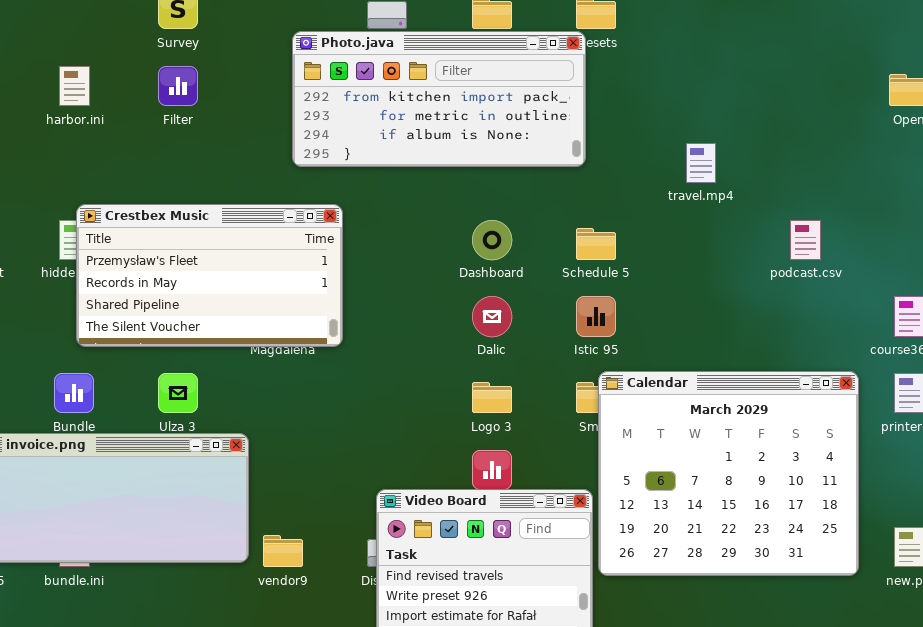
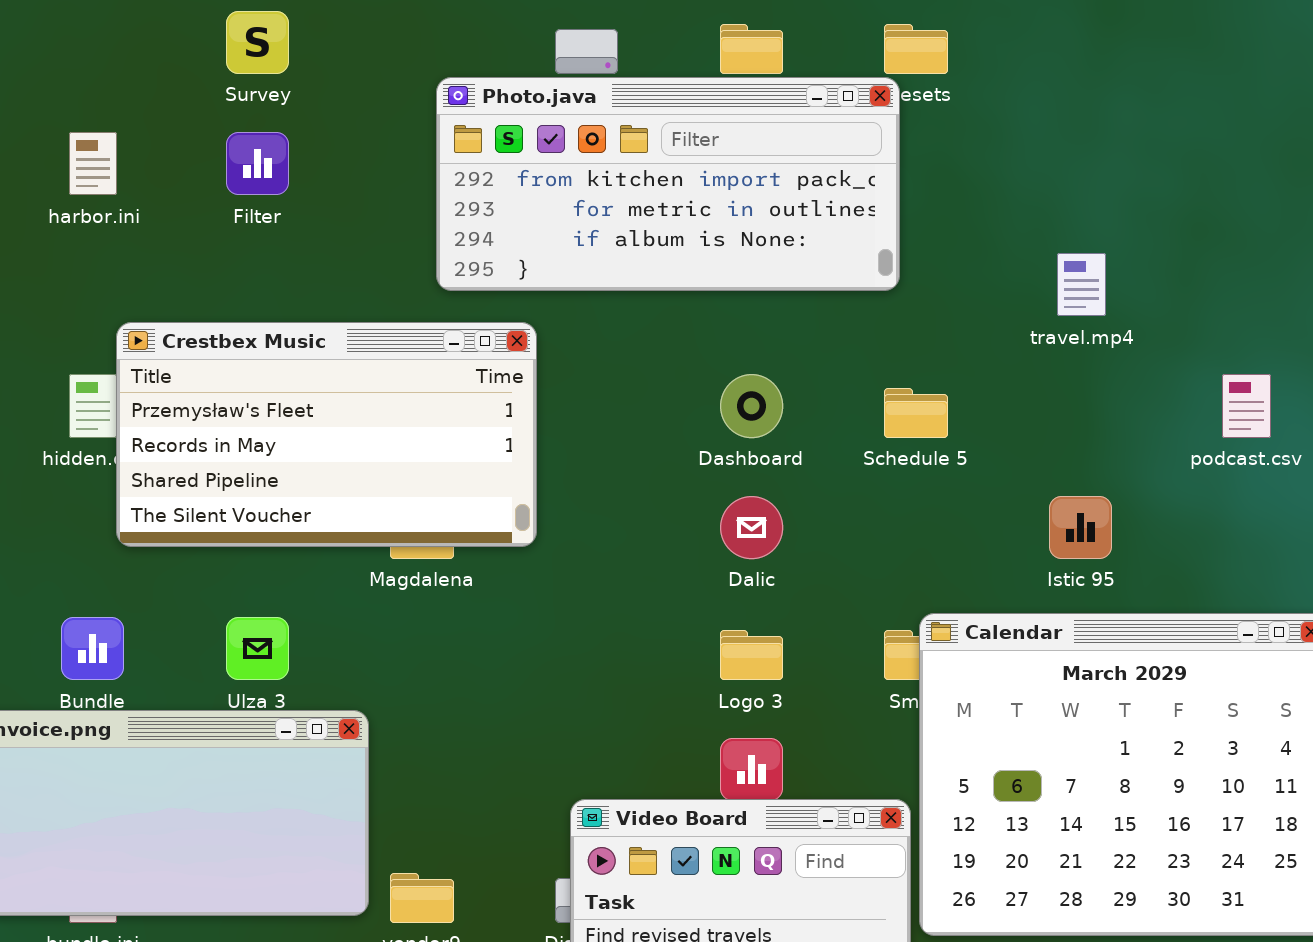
Crestbex Music: [76,204,343,347] -> [116,322,537,547], moved
Istic 95: [576,296,616,337] -> [1049,496,1112,559], moved

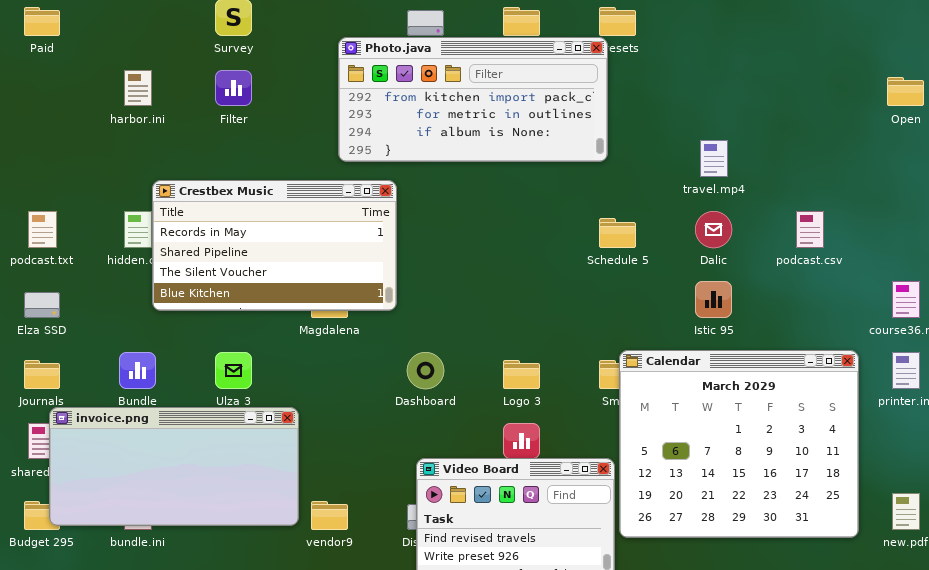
Crestbex Music: [116,322,537,547] -> [152,180,397,311], scrolled down 1 row
Dashboard: [720,374,783,438] -> [407,352,444,389], moved
Dalic: [720,496,783,559] -> [695,211,732,248], moved

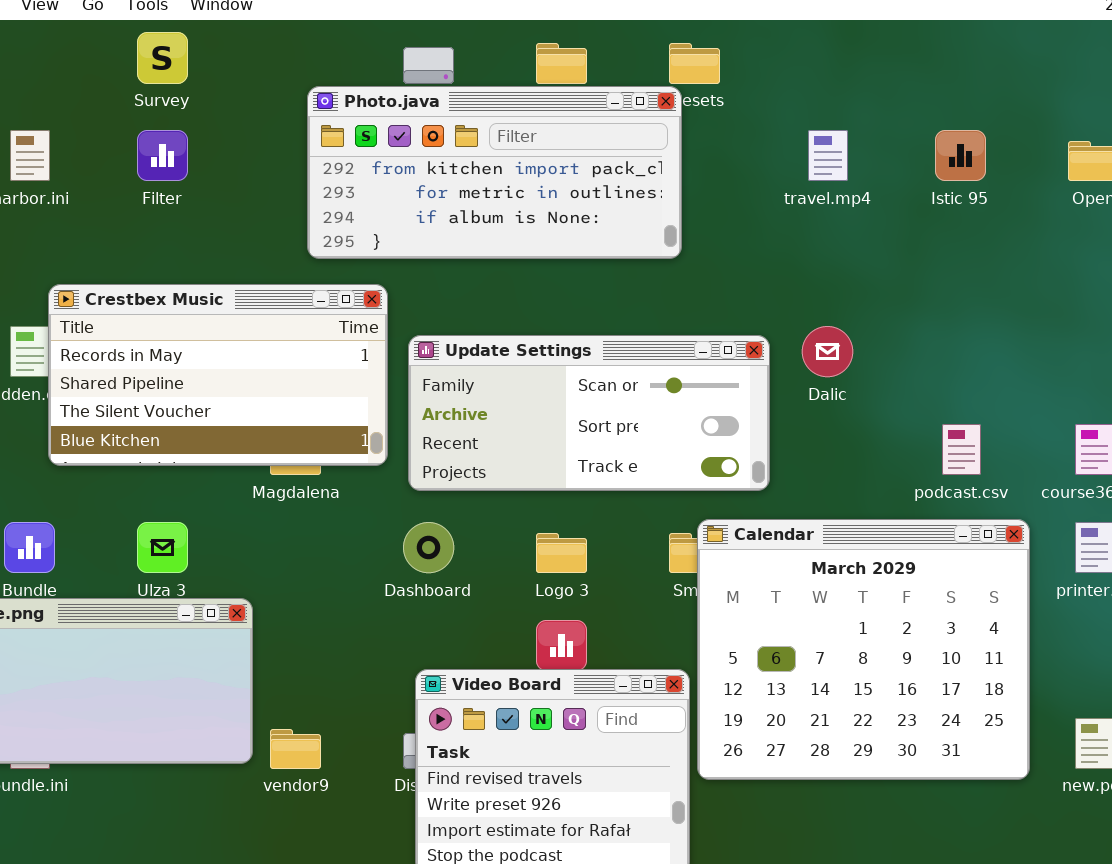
travel.mp4: [700,140,728,177] -> [808,130,848,181], moved
podcast.csv: [796,211,824,248] -> [942,424,981,475], moved
Update Settings: none -> [408,335,770,491], opened
Istic 95: [695,281,732,318] -> [935,130,986,181], moved

